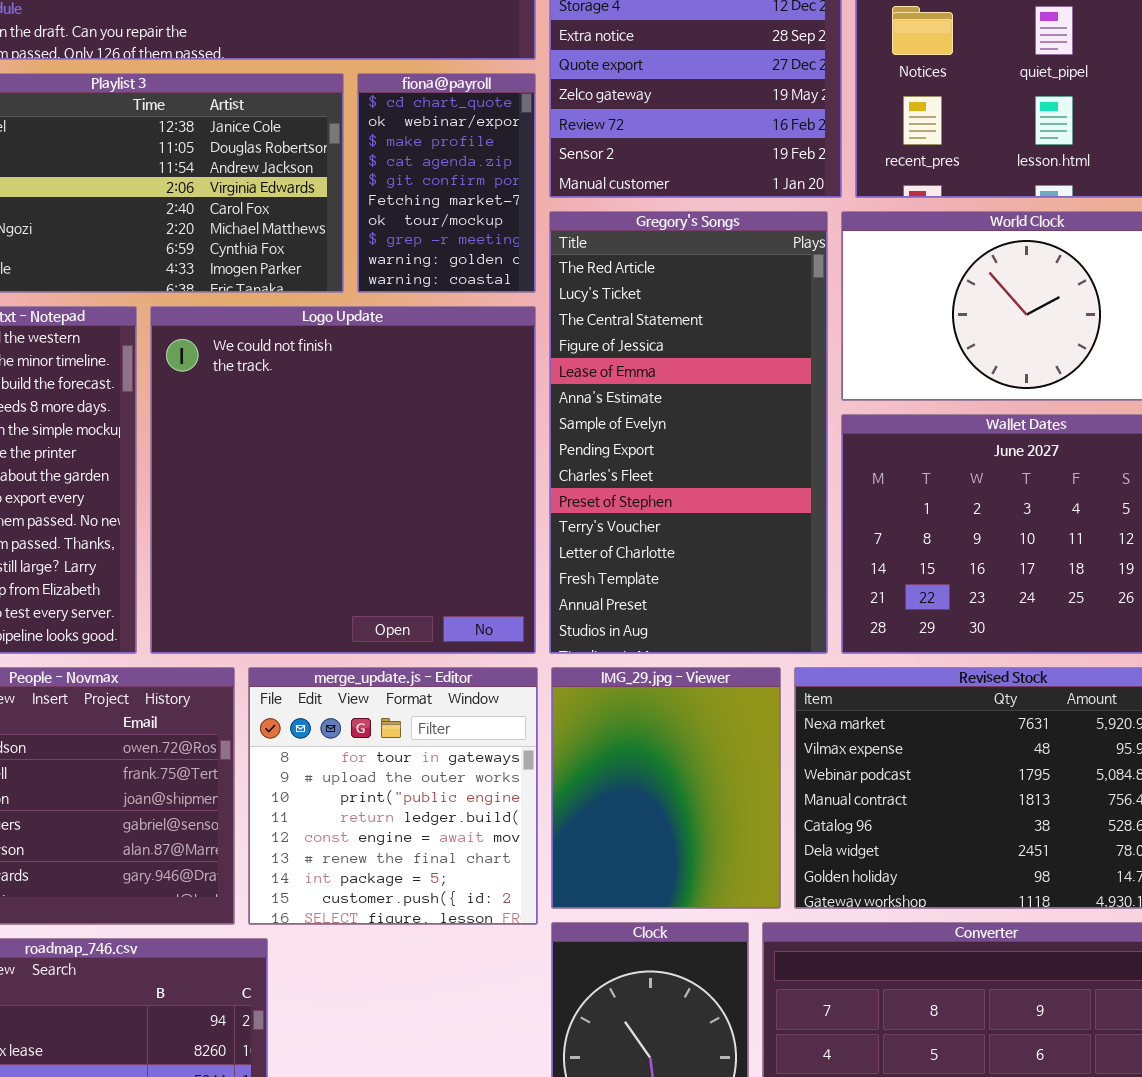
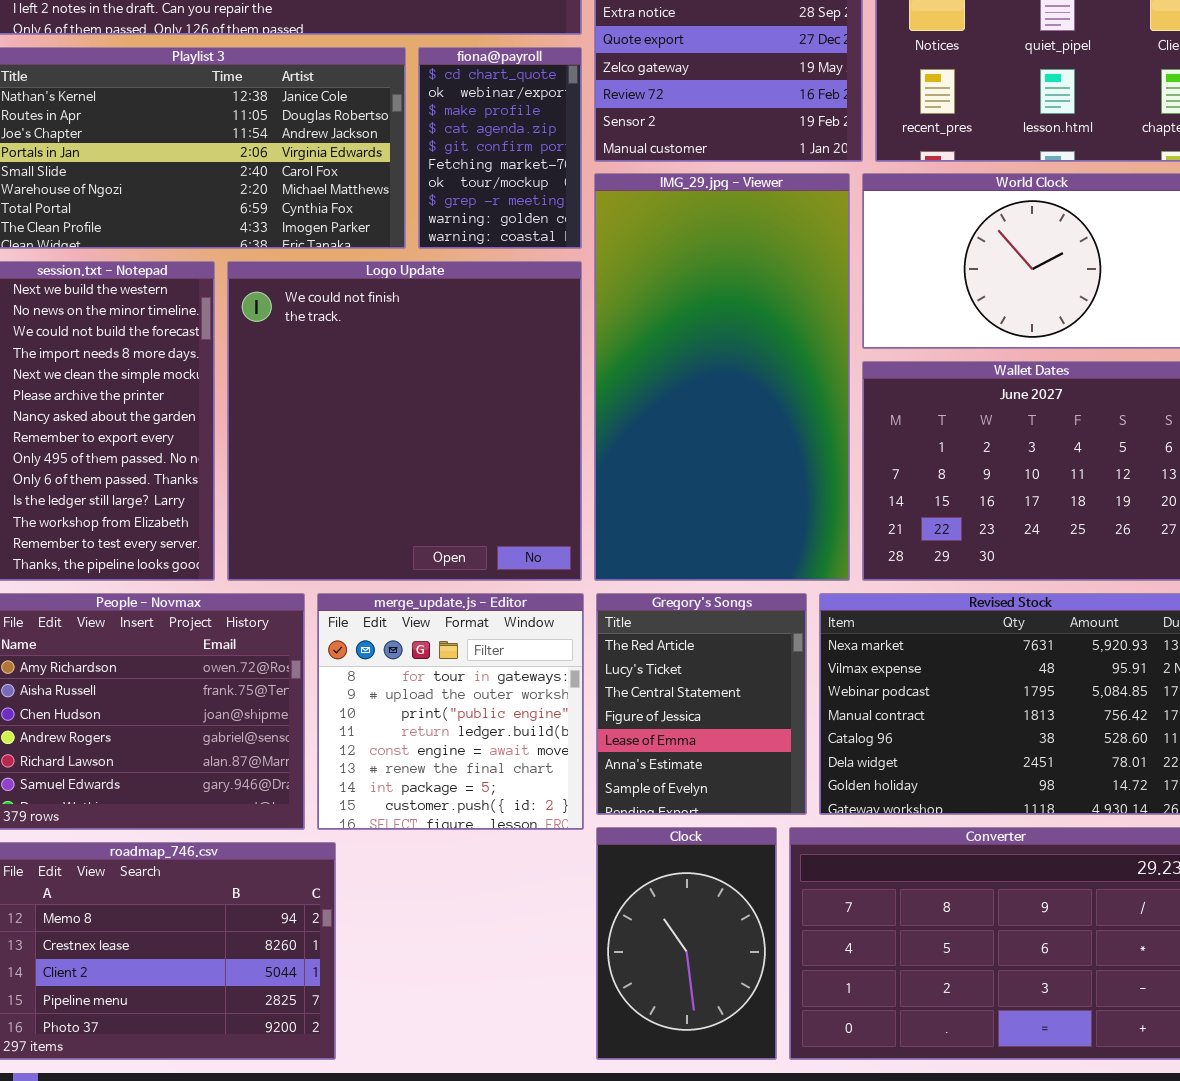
Gregory's Songs: [549,211,828,654] -> [596,593,807,815], moved, resized
IMG_29.jpg - Viewer: [551,667,781,909] -> [594,173,850,581], moved, resized

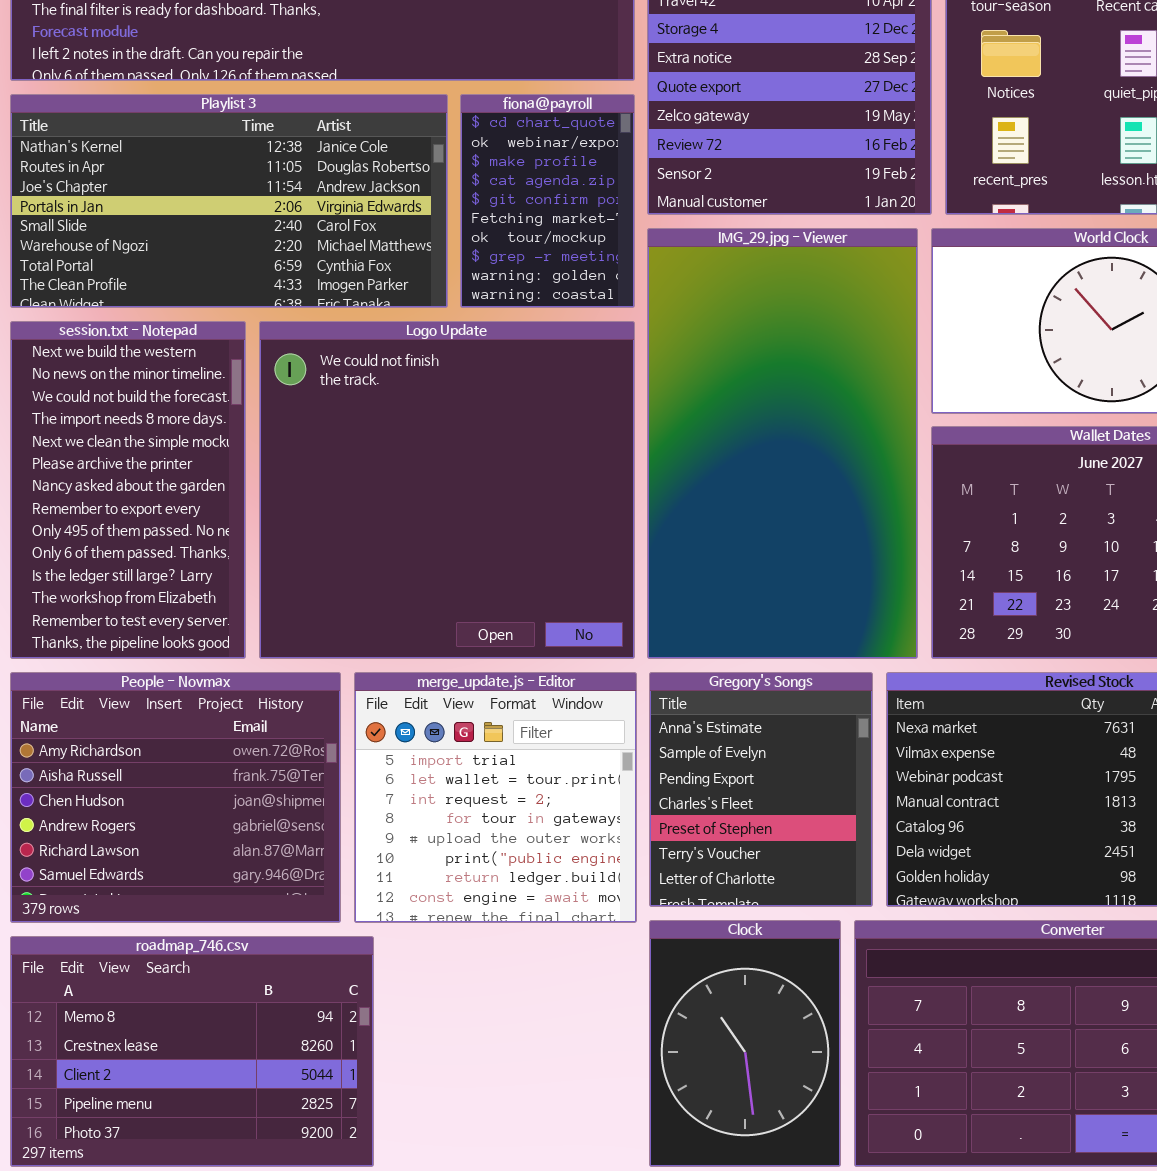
merge_update.js - Editor: [317,593,584,830] -> [354,672,637,923], scrolled up 3 rows
Gregory's Songs: [596,593,807,815] -> [649,672,873,907], scrolled down 5 rows

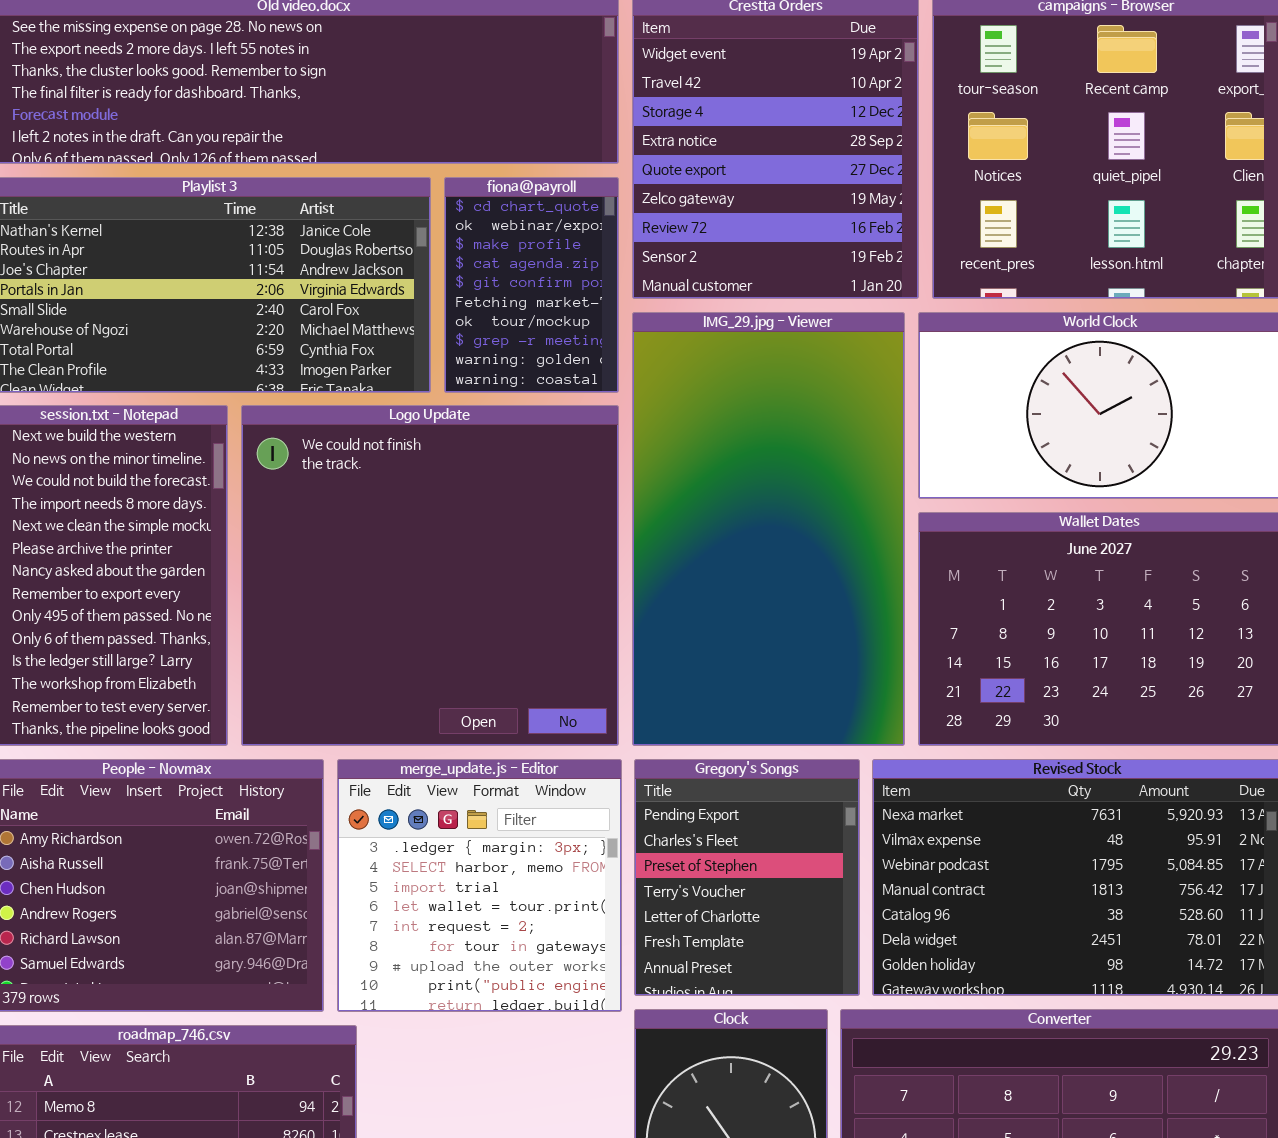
merge_update.js - Editor: [354,672,637,923] -> [337,759,622,1012], scrolled up 2 rows
Gregory's Songs: [649,672,873,907] -> [634,759,860,996], scrolled down 2 rows

